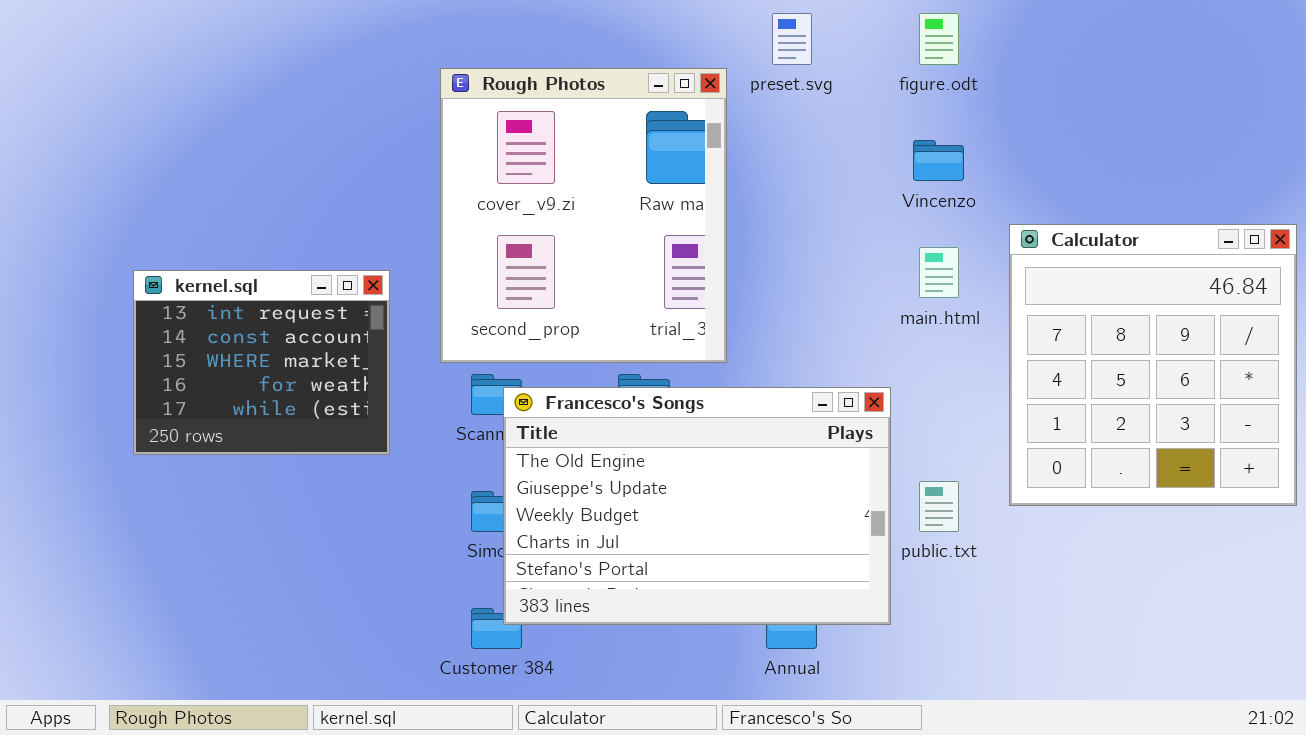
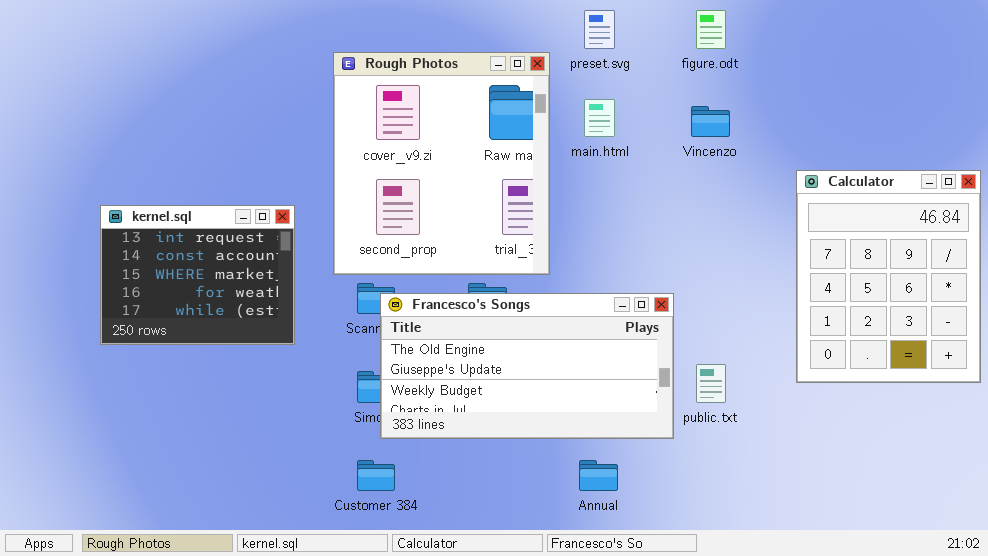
Calculator: [1009,224,1297,506] -> [796,170,981,383], resized
main.html: [919,247,959,298] -> [584,99,615,137], moved
Francesco's Songs: [503,387,891,625] -> [380,293,674,439], resized

